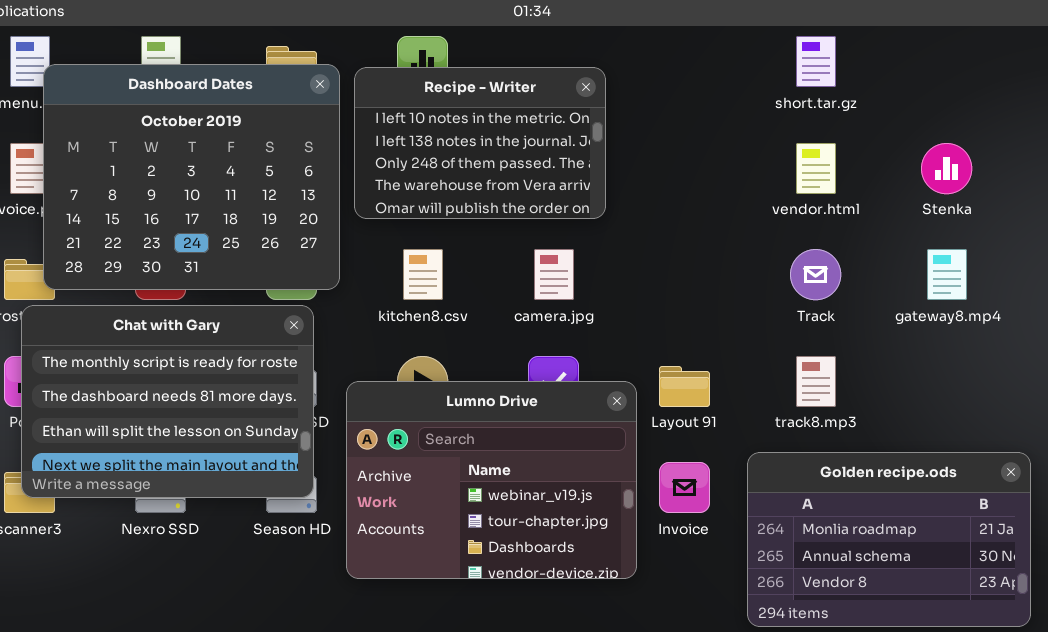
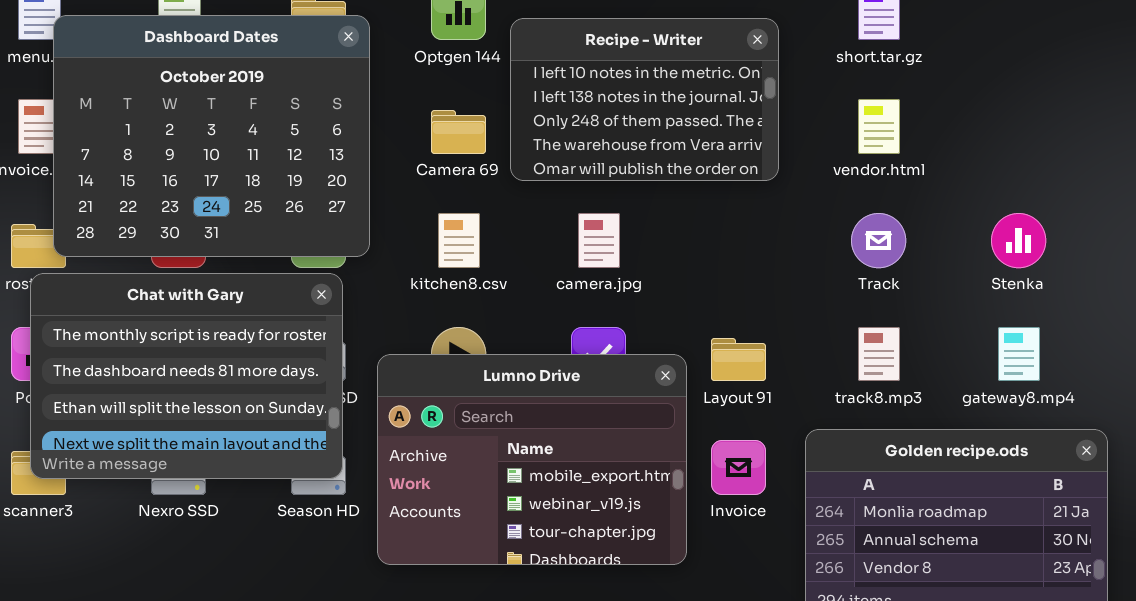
Recipe - Writer: [354,67,606,219] -> [510,18,779,181], moved
Stenka: [921,143,972,194] -> [991,213,1046,268], moved
gateway8.mp4: [927,249,967,300] -> [998,327,1040,381], moved
Lumno Drive: [346,381,637,579] -> [377,354,687,565], scrolled up 1 row

